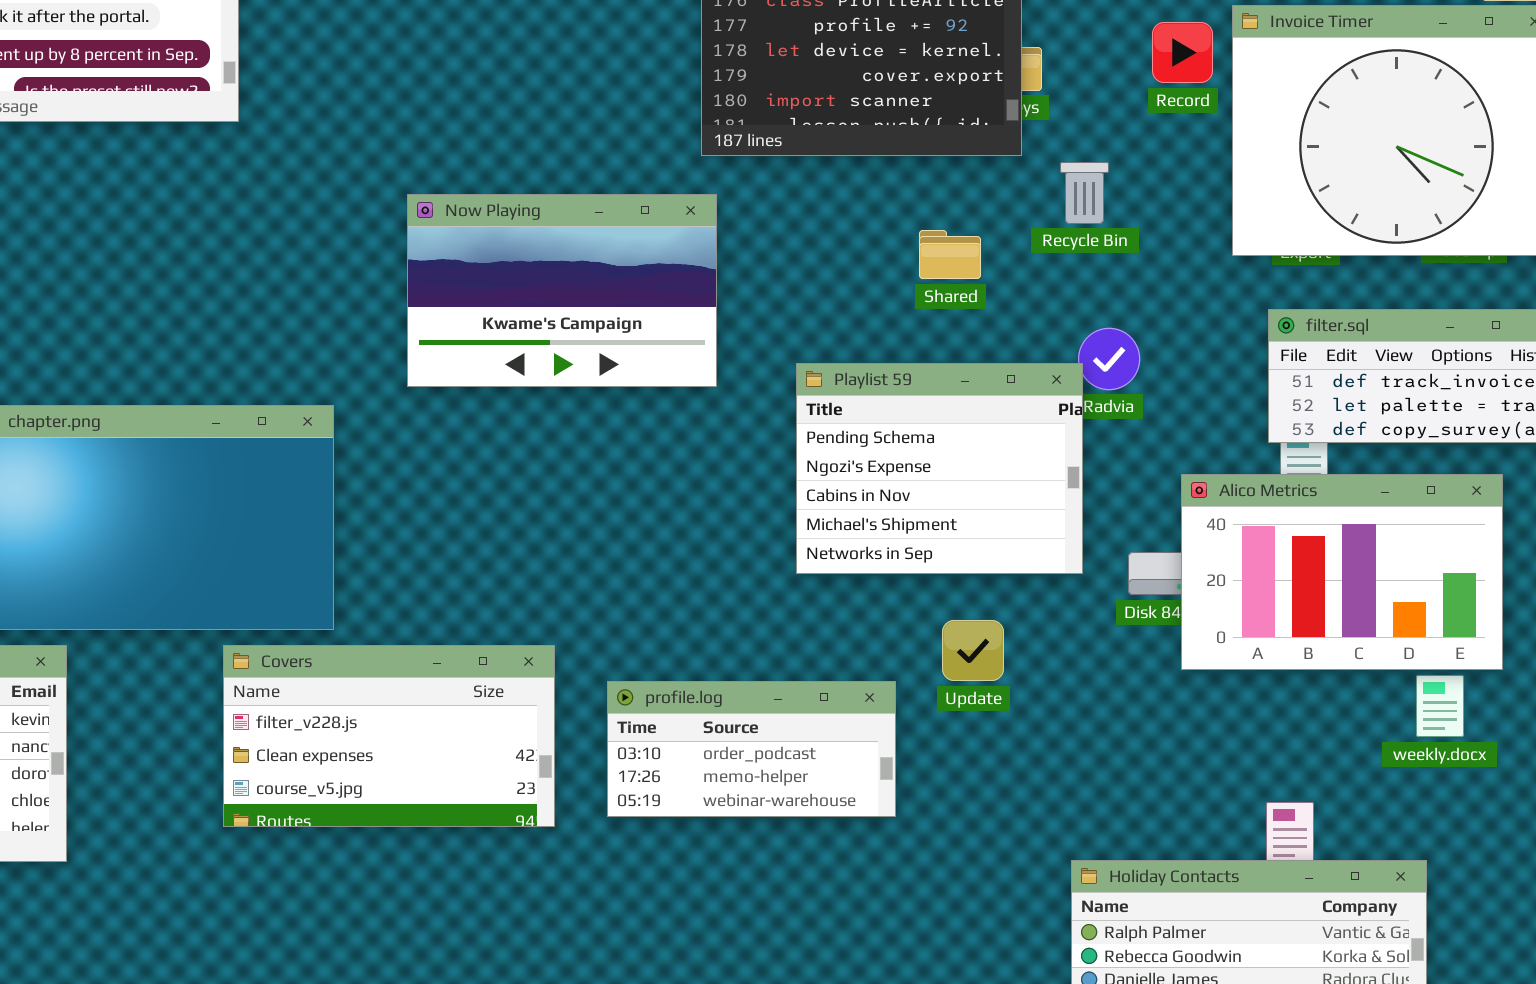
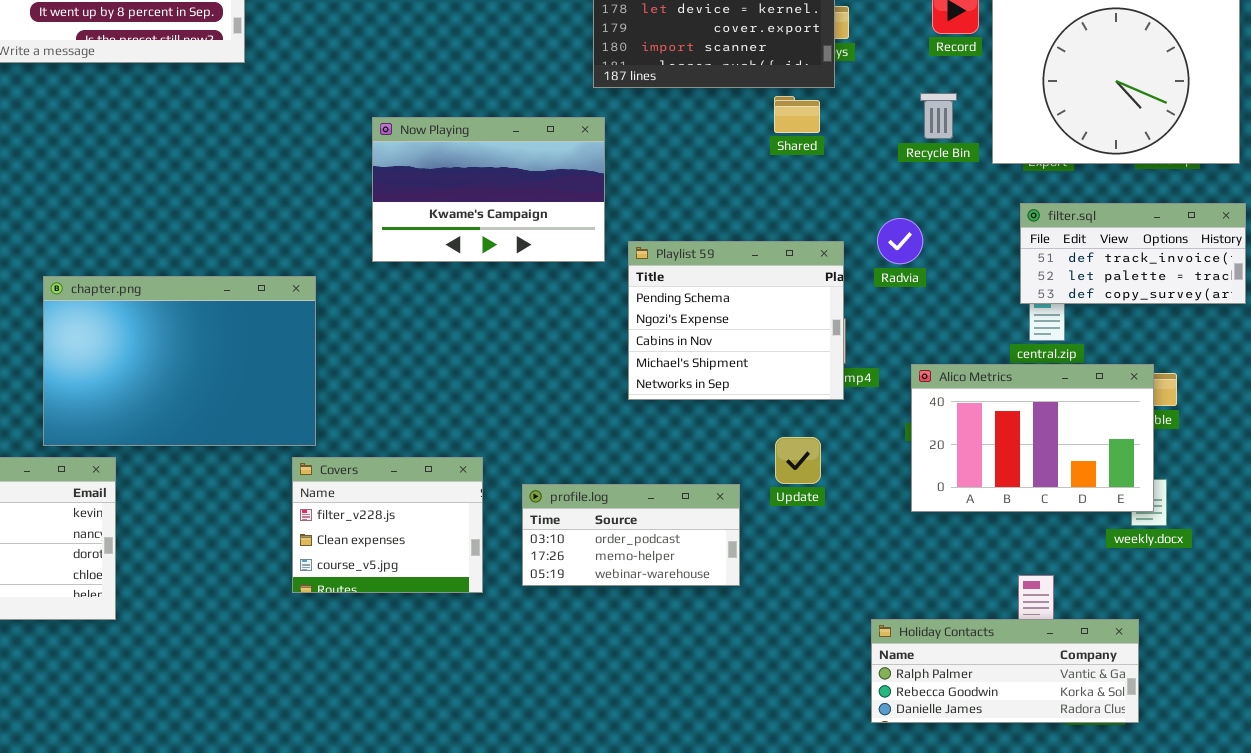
Recycle Bin: [1060,162,1109,224] -> [920,93,957,139], moved
Shared: [919,230,981,279] -> [774,96,820,133], moved
Playlist 59: [796,363,1083,574] -> [628,241,844,400], moved
Alico Metrics: [1181,474,1503,670] -> [911,364,1154,512], moved
Covers: [223,645,555,827] -> [292,457,483,593], resized

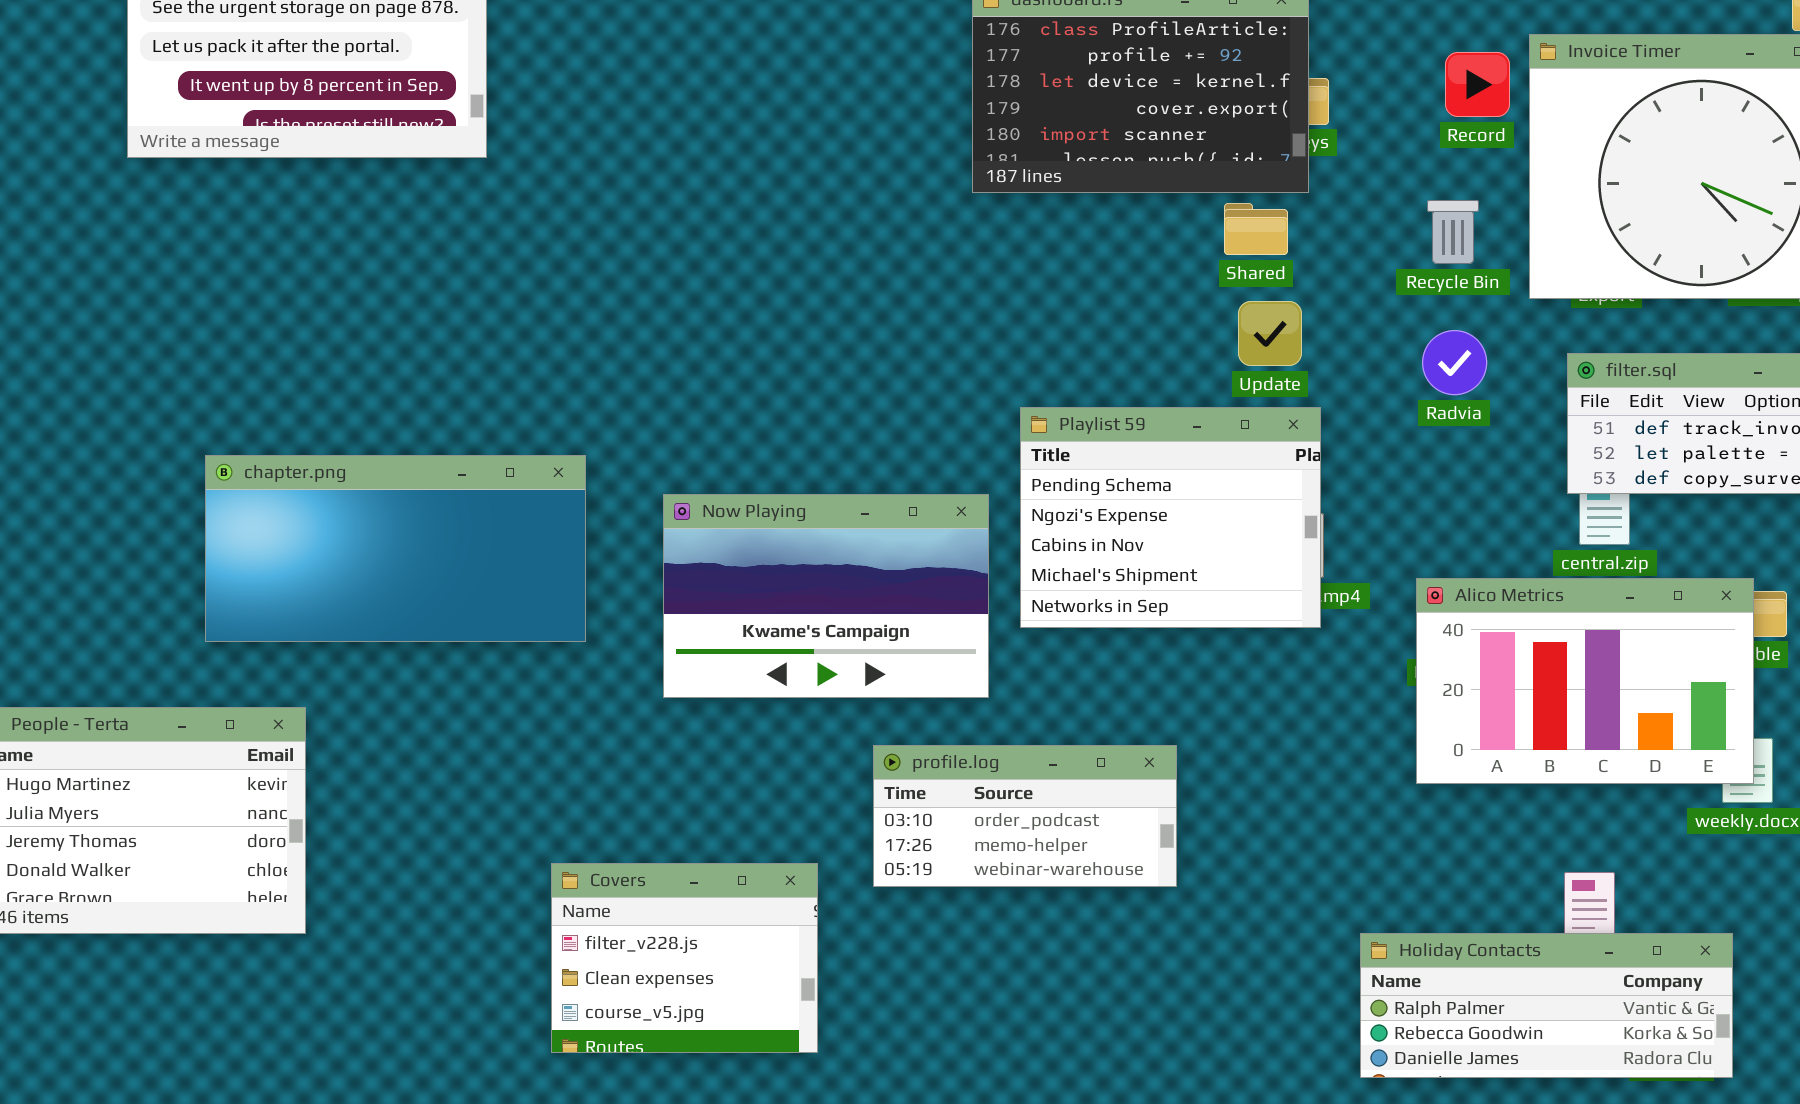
Now Playing: [372,117,605,262] -> [663,494,989,698], moved
Radvia: [877,218,923,264] -> [1422,330,1487,395], moved
chapter.png: [43,276,316,446] -> [205,455,586,642], resized
Update: [775,437,821,484] -> [1238,301,1302,366], moved
Covers: [292,457,483,593] -> [551,863,818,1053], moved

